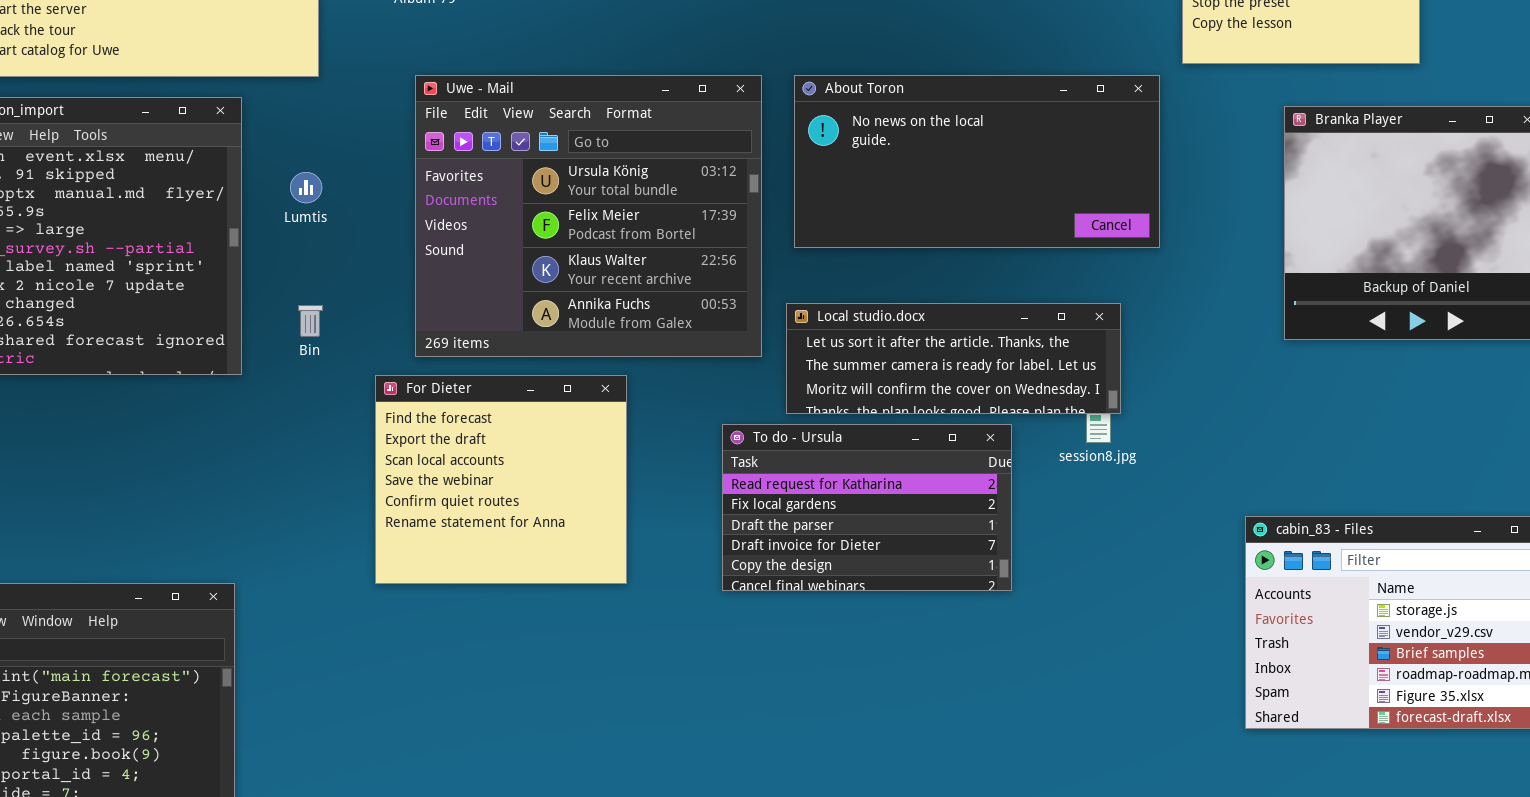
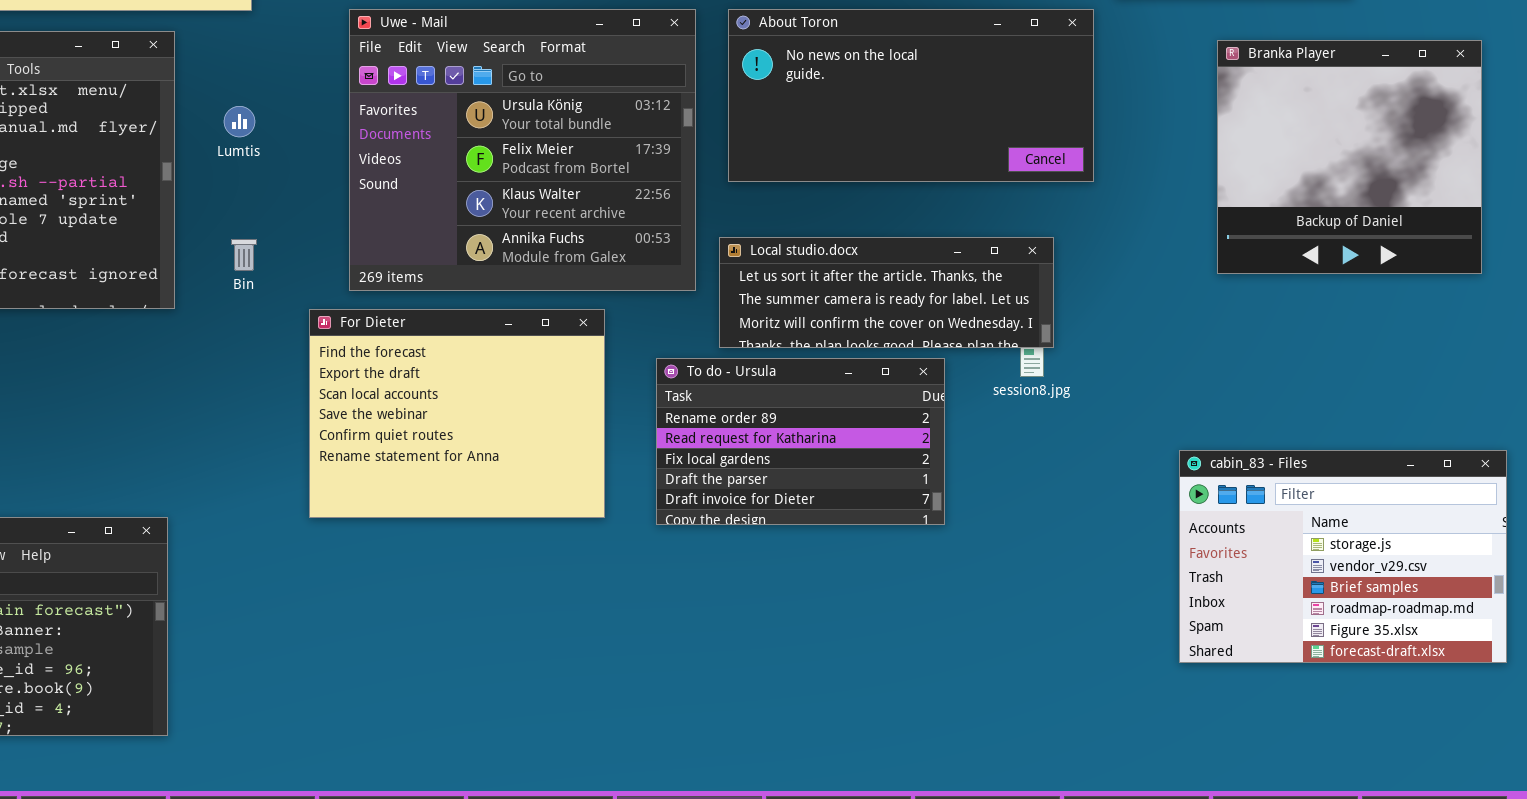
For Dieter: [375,375,627,584] -> [309,309,605,518], resized
To do - Ursula: [722,424,1012,591] -> [656,358,945,525], scrolled up 1 row

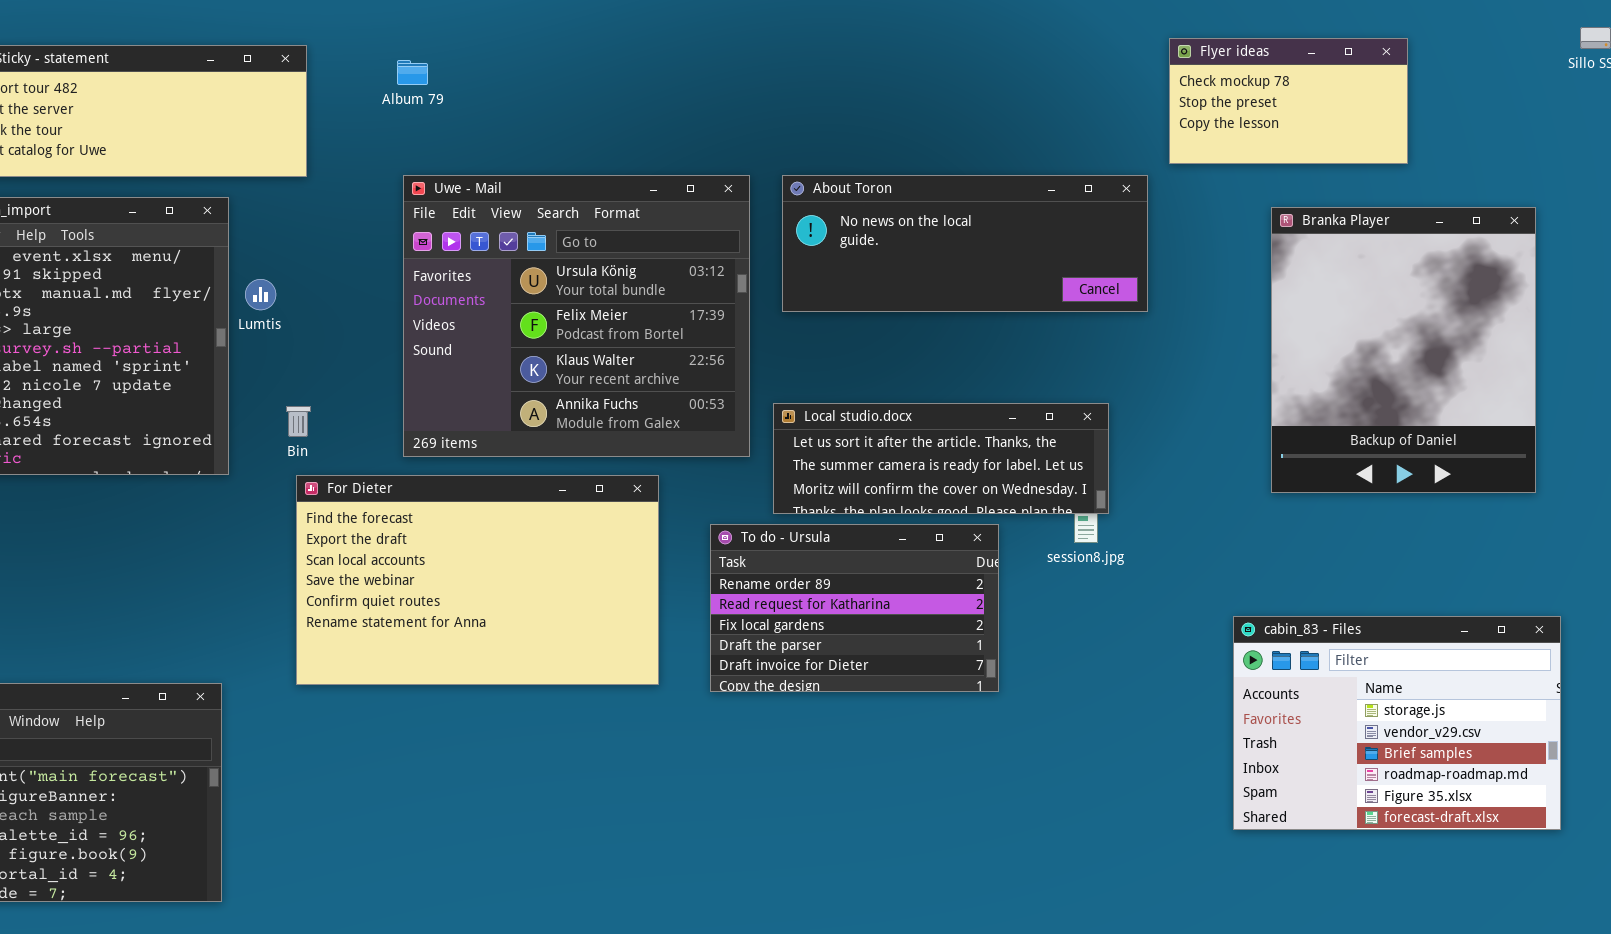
About Toron: [728,9,1094,182] -> [782,175,1148,312], resized
Branka Player: [1217,40,1482,274] -> [1271,207,1536,493], resized
Lumtis: [224,106,255,137] -> [245,279,276,310], moved
For Dieter: [309,309,605,518] -> [296,475,659,685], resized

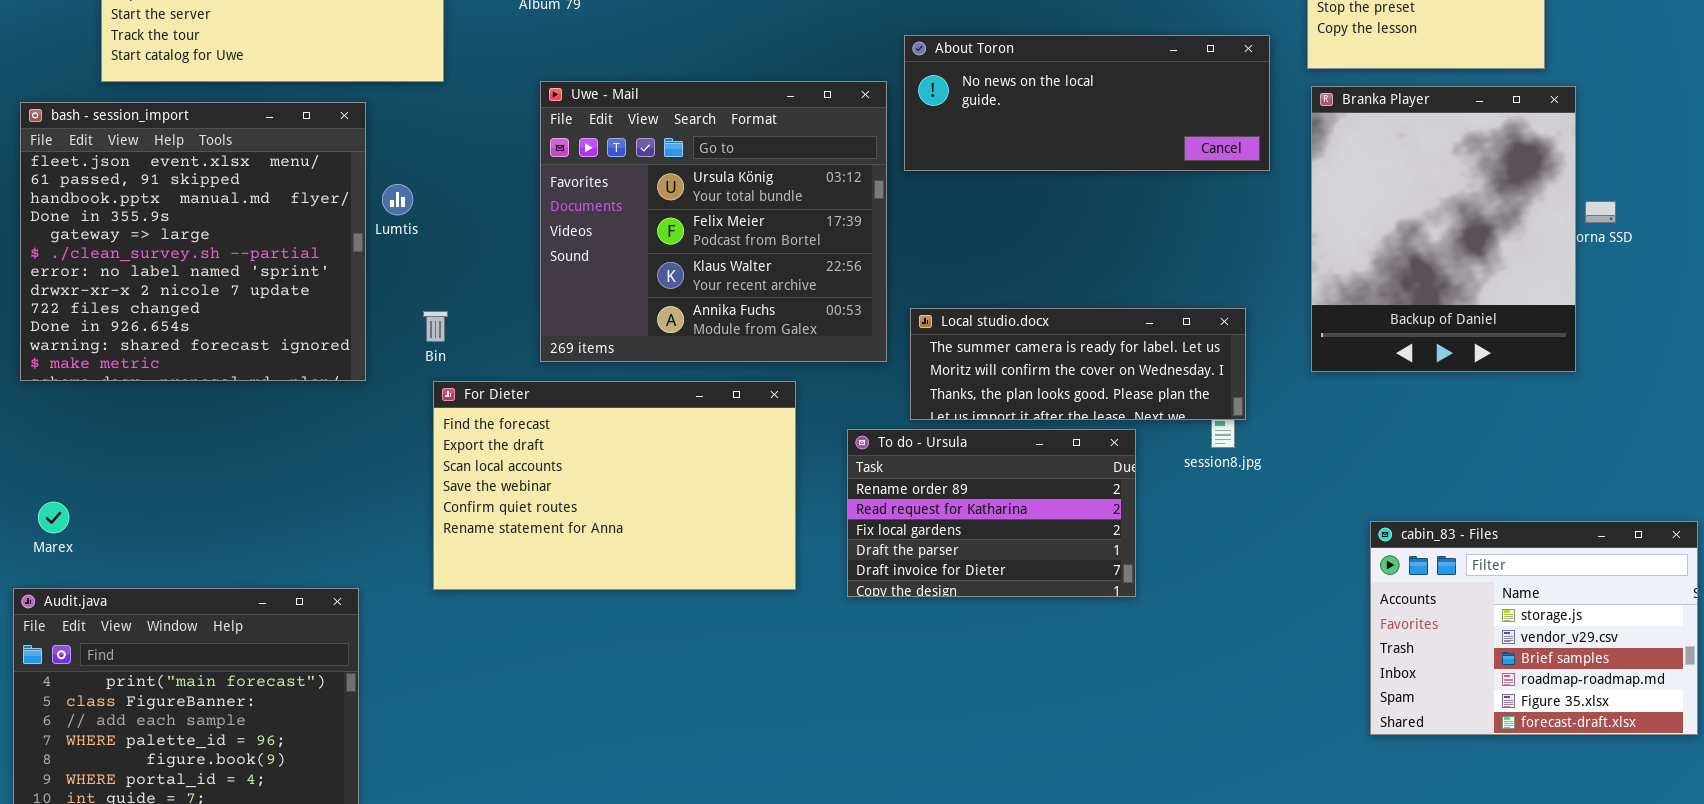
About Toron: [782,175,1148,312] -> [904,35,1270,171], moved
Branka Player: [1271,207,1536,493] -> [1311,86,1576,372], moved
Local studio.docx: [773,403,1109,514] -> [910,308,1246,420], scrolled down 1 row

